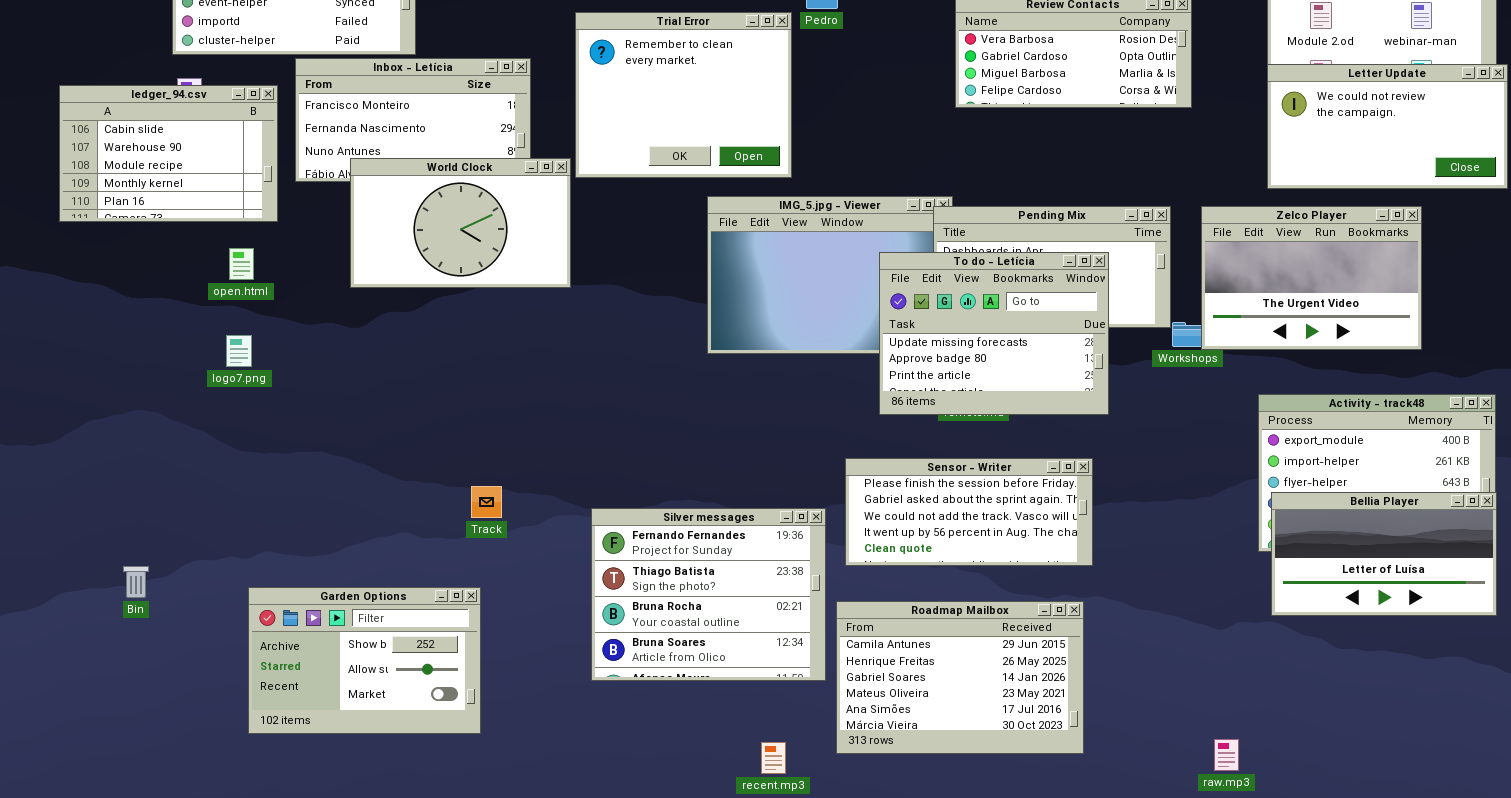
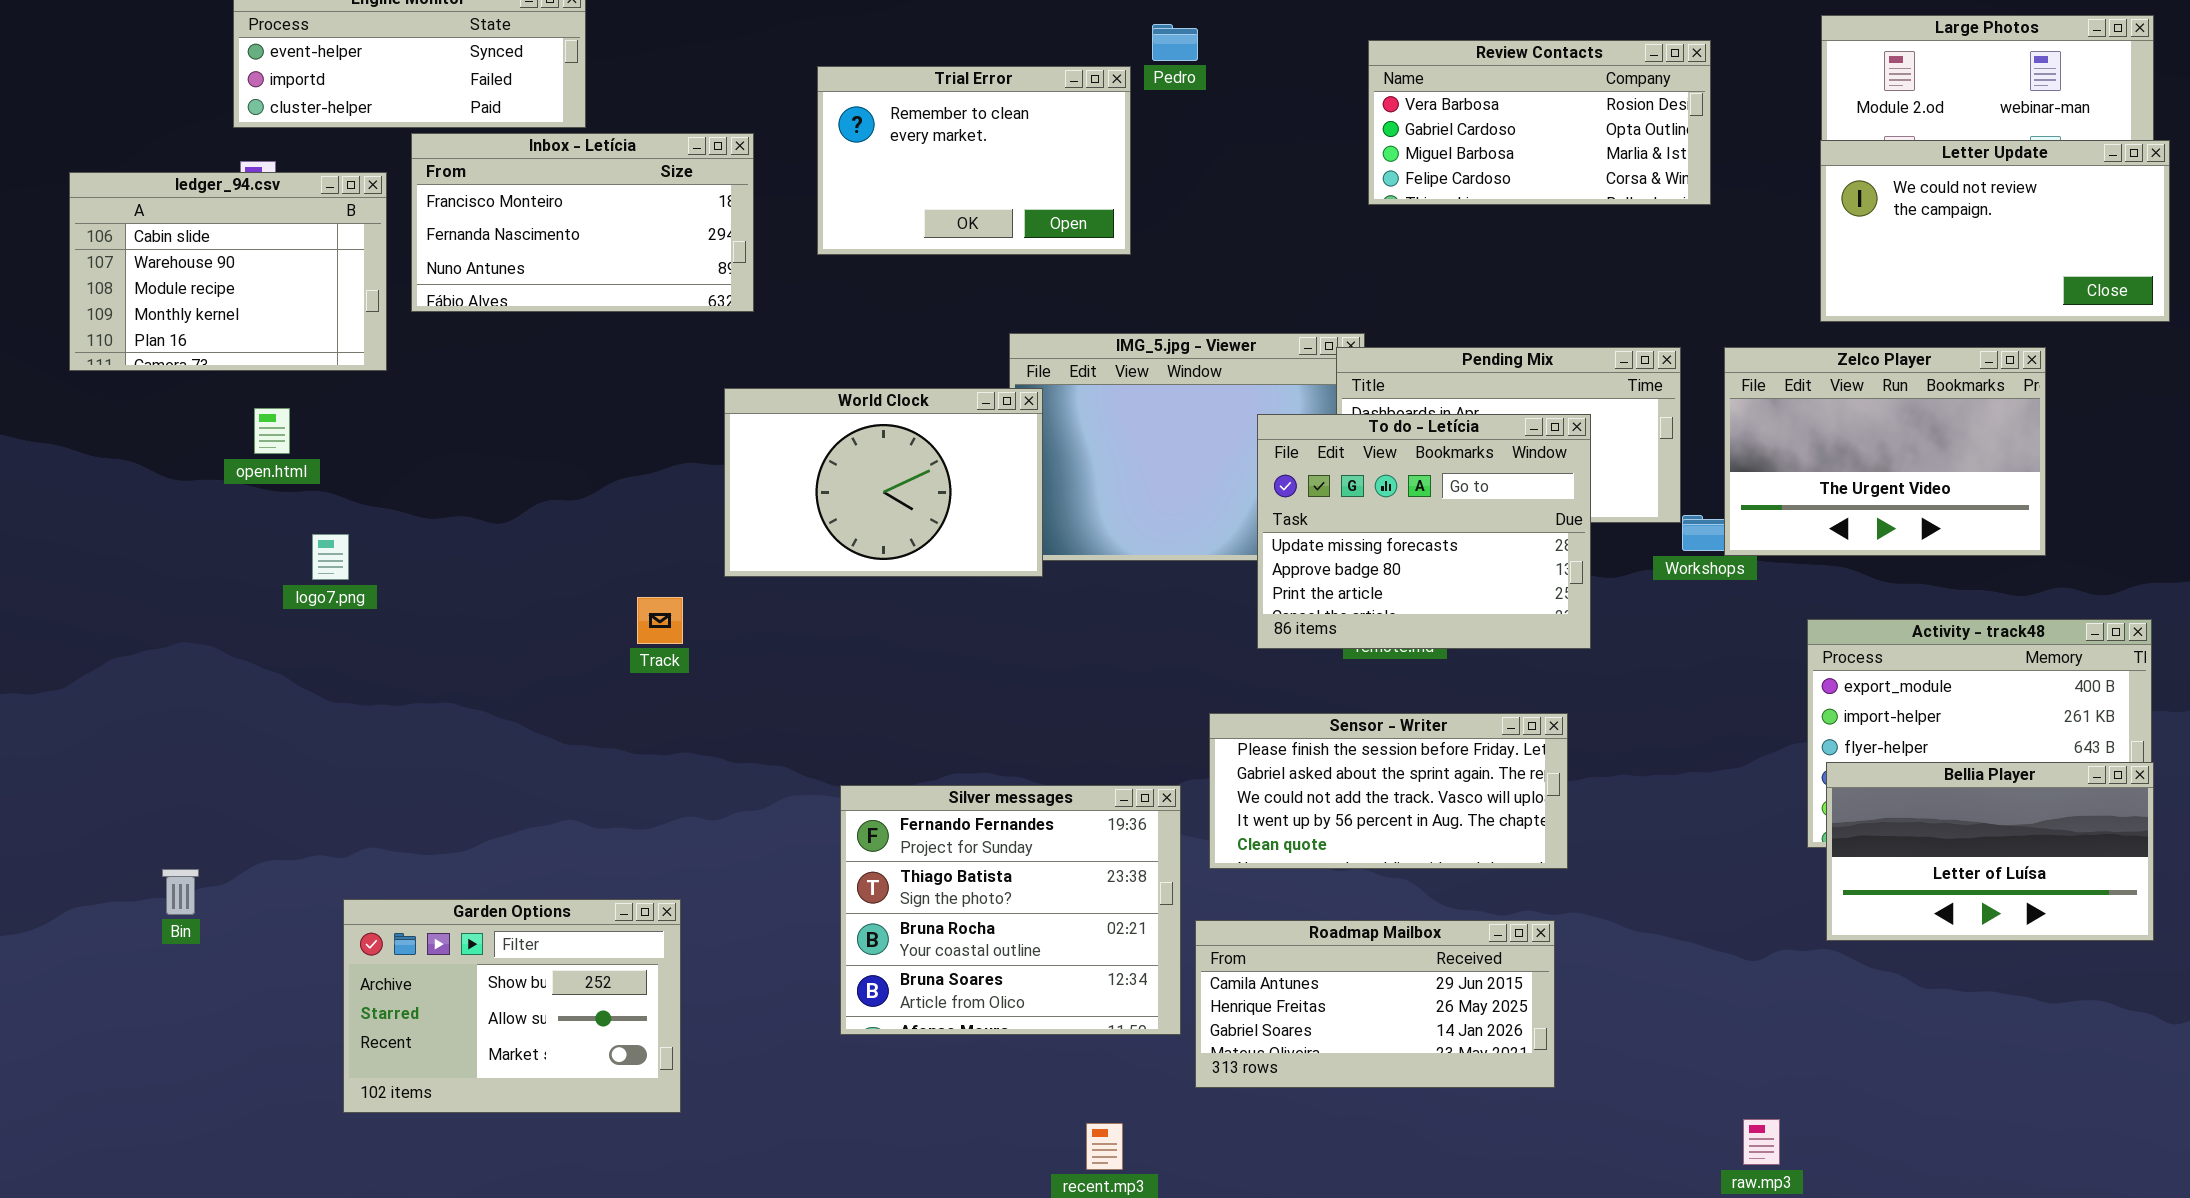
Trial Error: [575,12,792,178] -> [817,66,1131,255], resized
World Clock: [350,158,571,288] -> [724,388,1043,577], moved
open.html: [229,248,254,280] -> [254,408,290,454], moved
Track: [471,486,502,518] -> [637,597,683,644], moved
Roadmap Mailbox: [836,601,1084,754] -> [1195,920,1555,1088], resized

